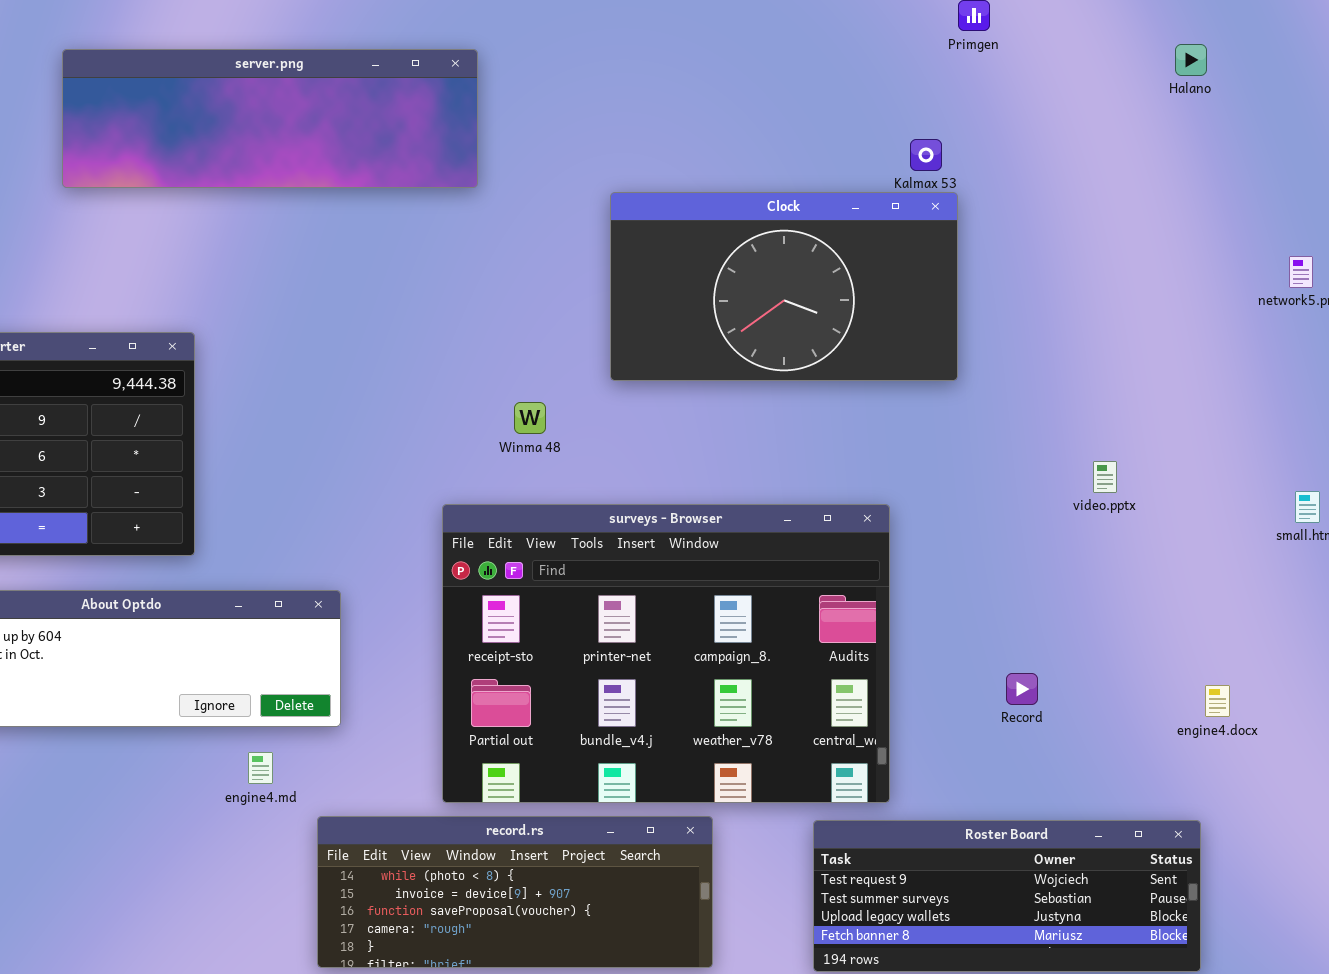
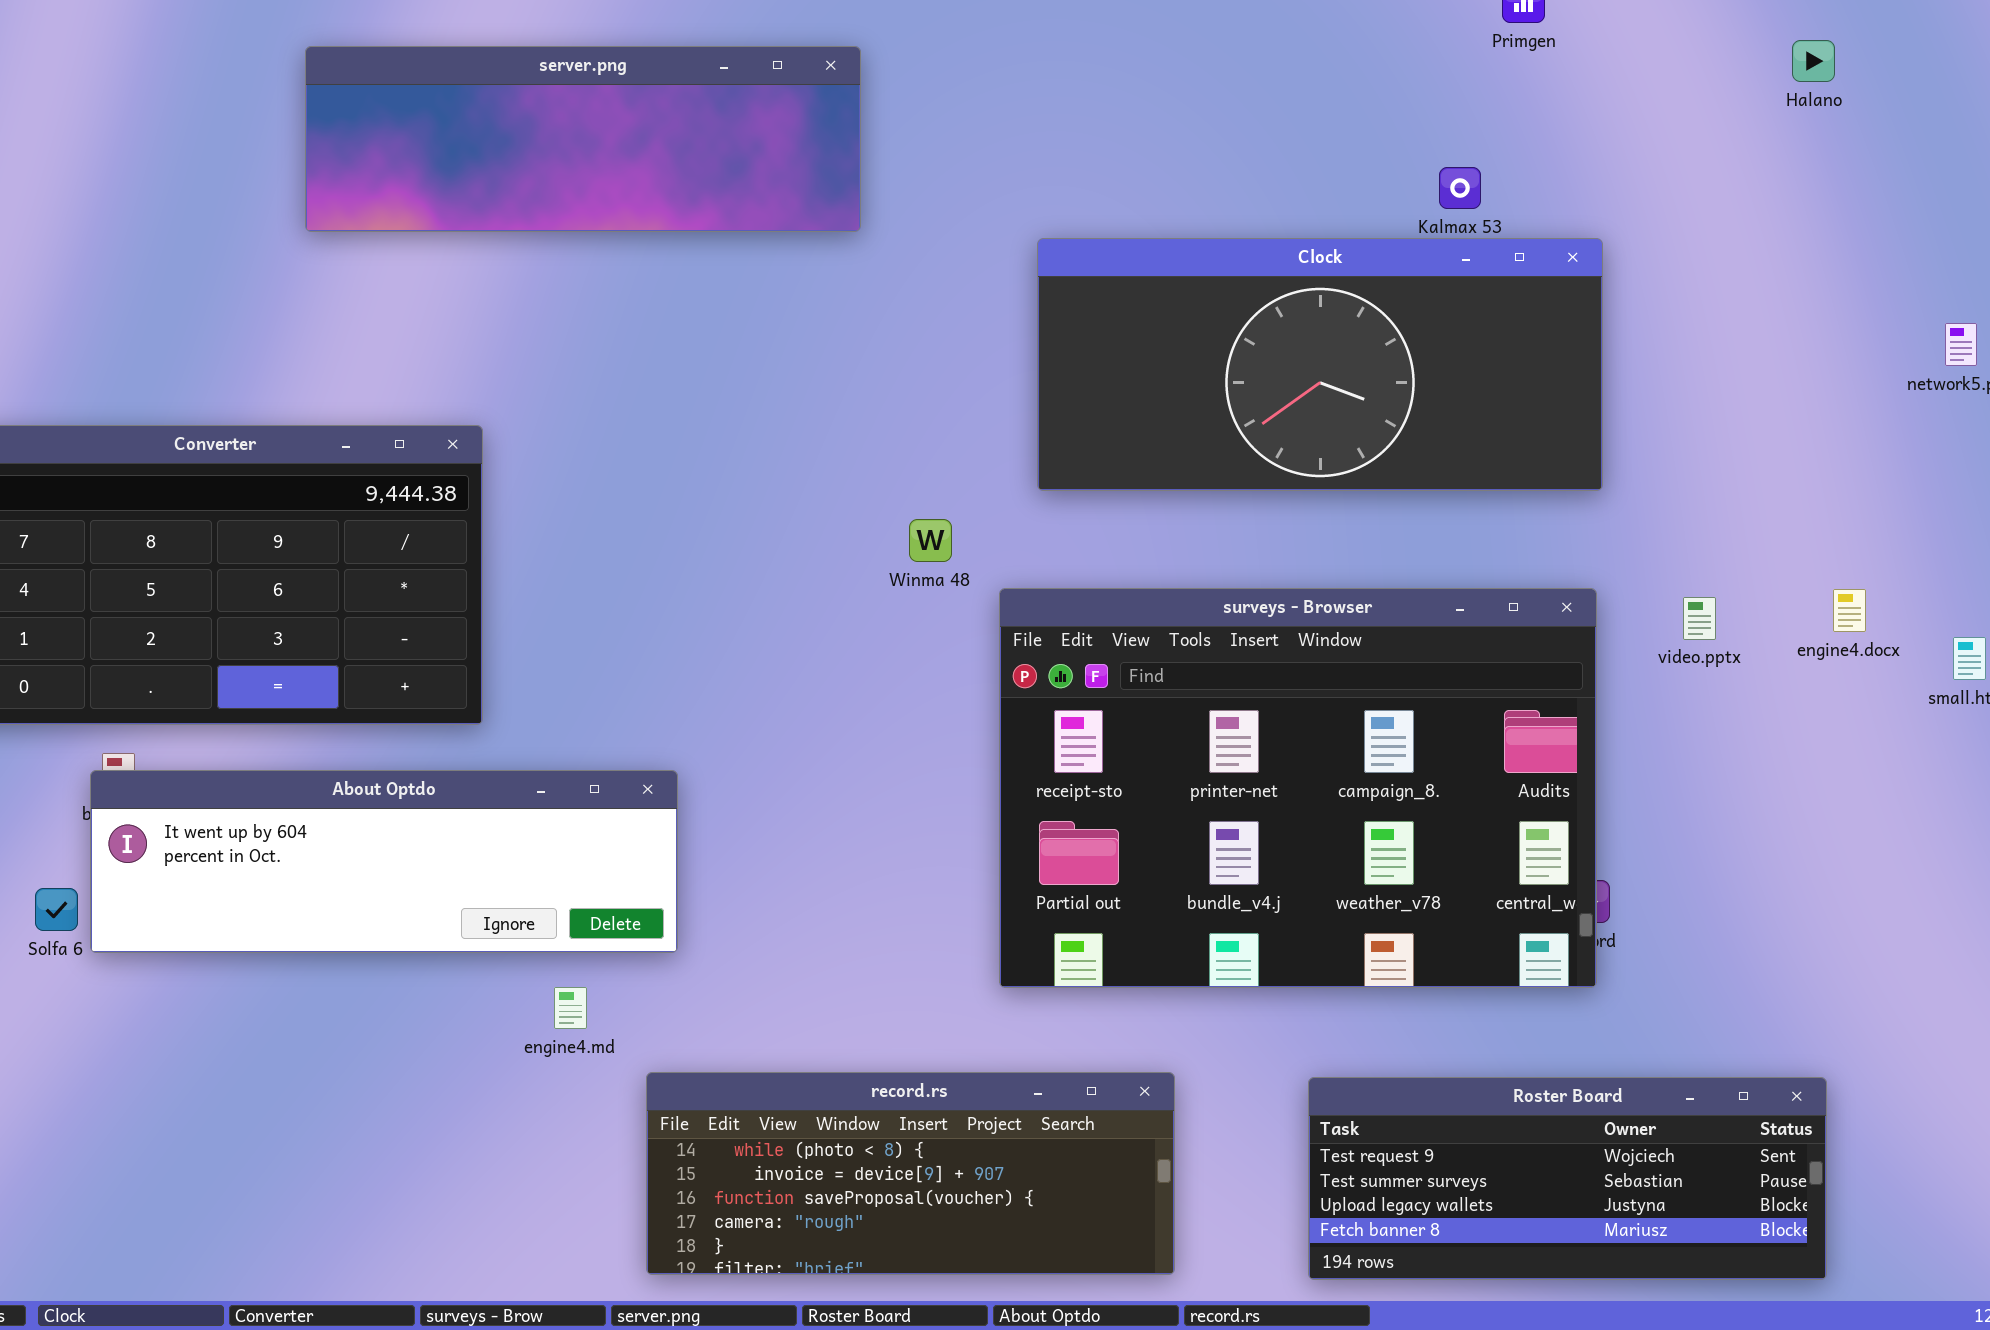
Clock: [610,192,958,381] -> [1037,238,1603,491], resized
surveys - Browser: [442,504,890,803] -> [999,588,1597,988], moved
engine4.docx: [1205,685,1230,717] -> [1833,589,1866,632], moved

